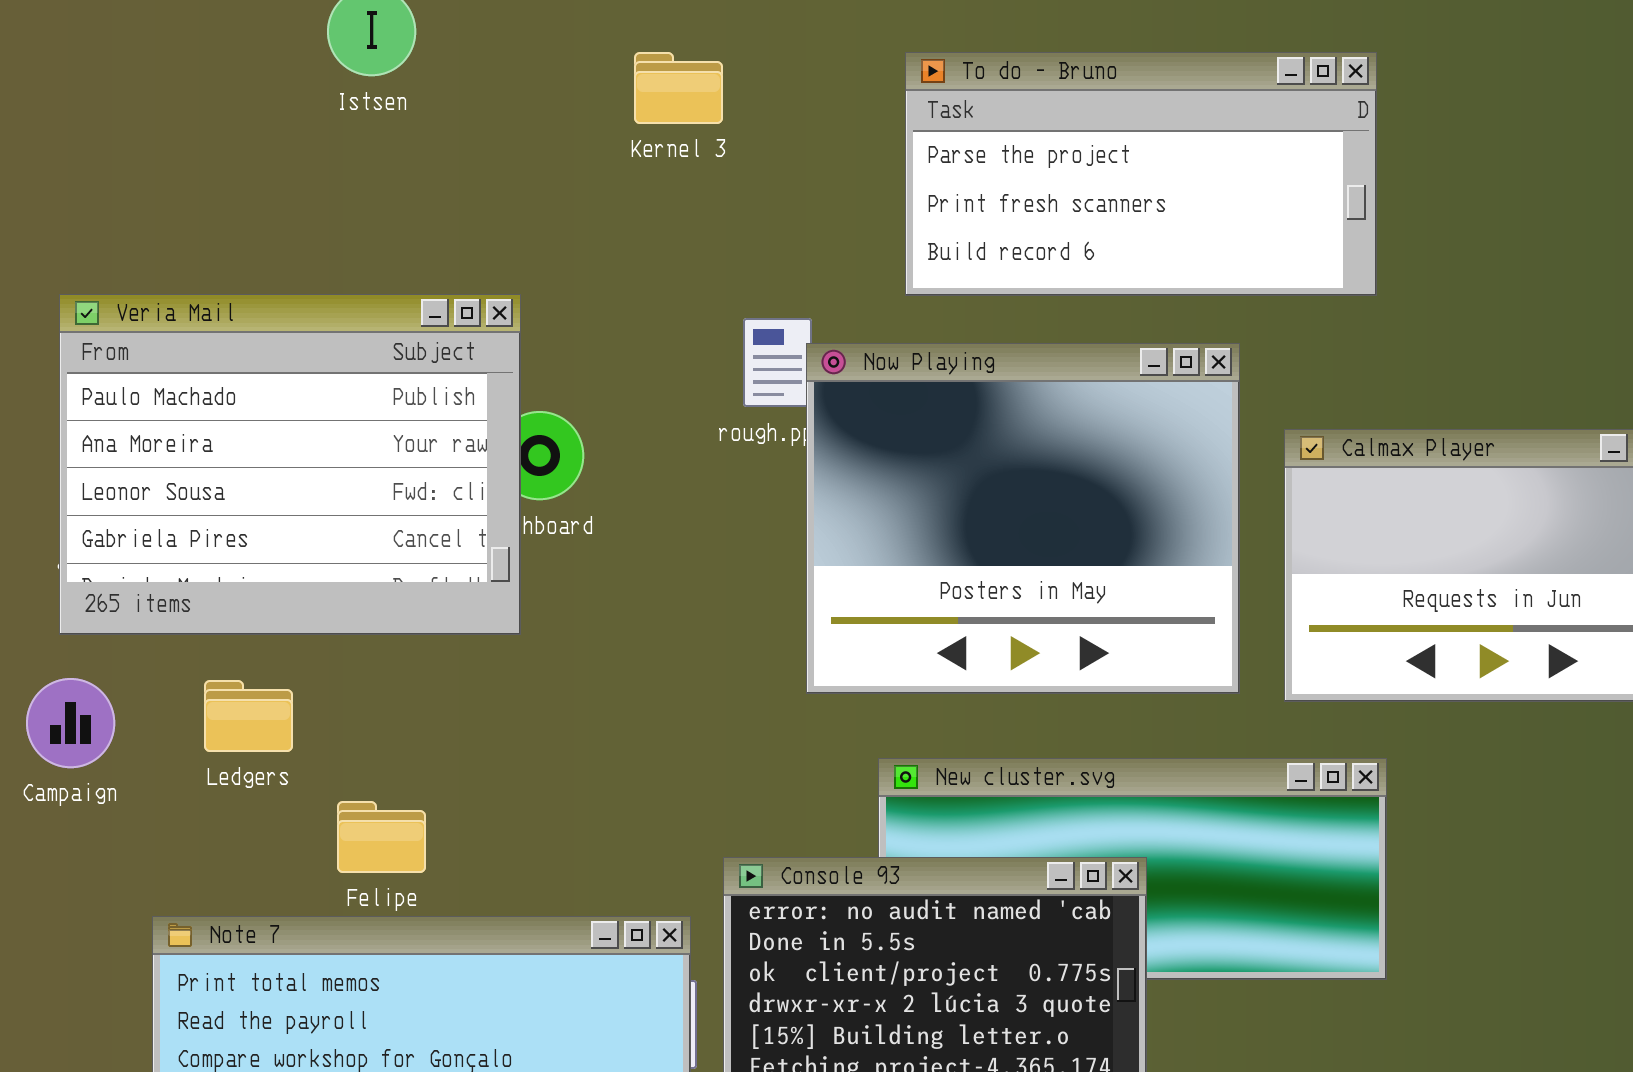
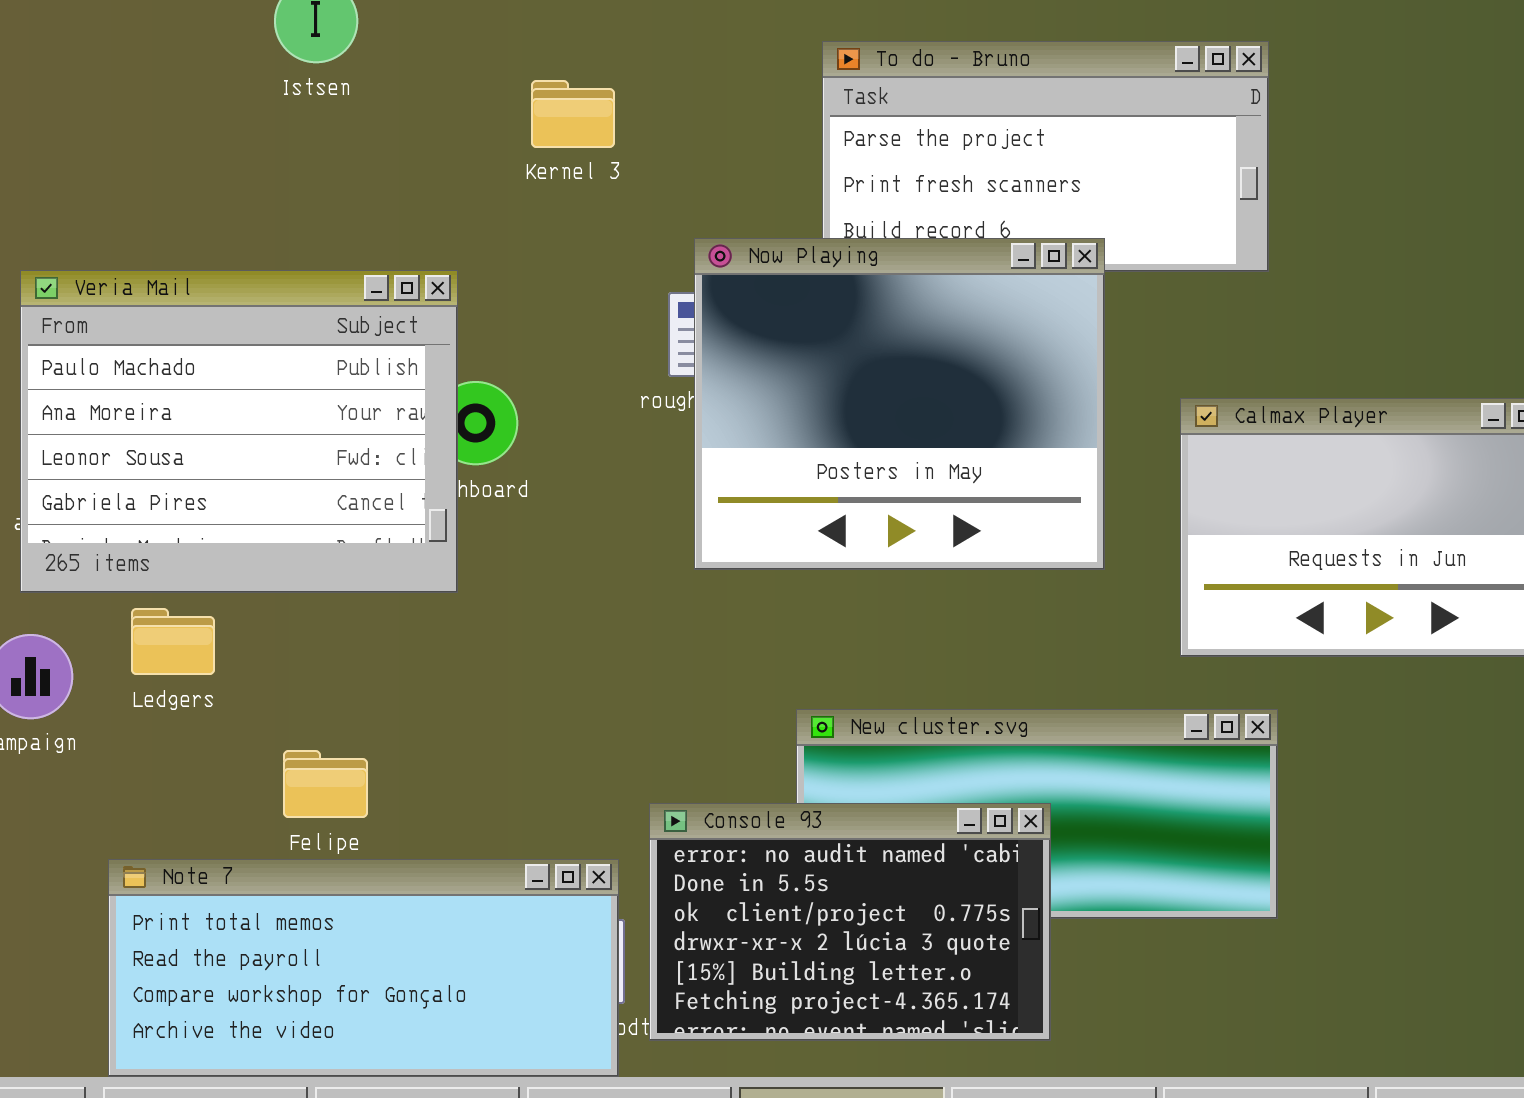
Kernel 3: [634,52,723,124] -> [531,80,615,148], moved
Now Playing: [806,343,1240,694] -> [694,238,1105,570], moved
Ledgers: [204,680,293,752] -> [131,608,215,675], moved

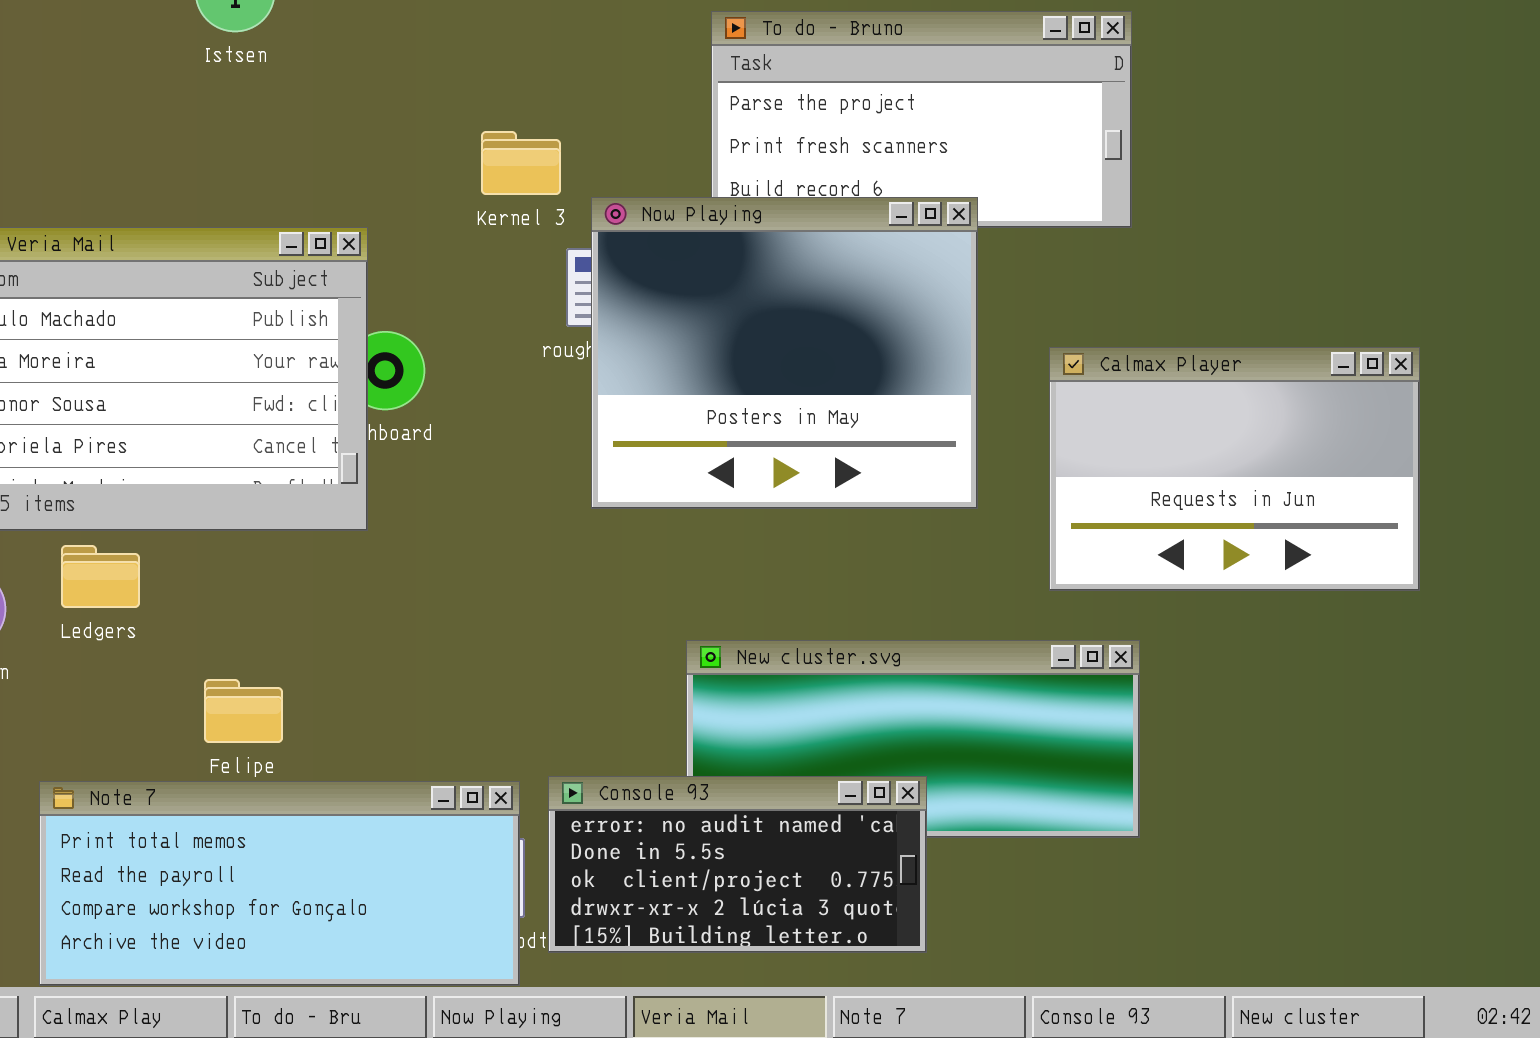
Kernel 3: [531,80,615,148] -> [481,131,561,195], moved
Console 93: [649,803,1051,1041] -> [548,776,927,953], resized

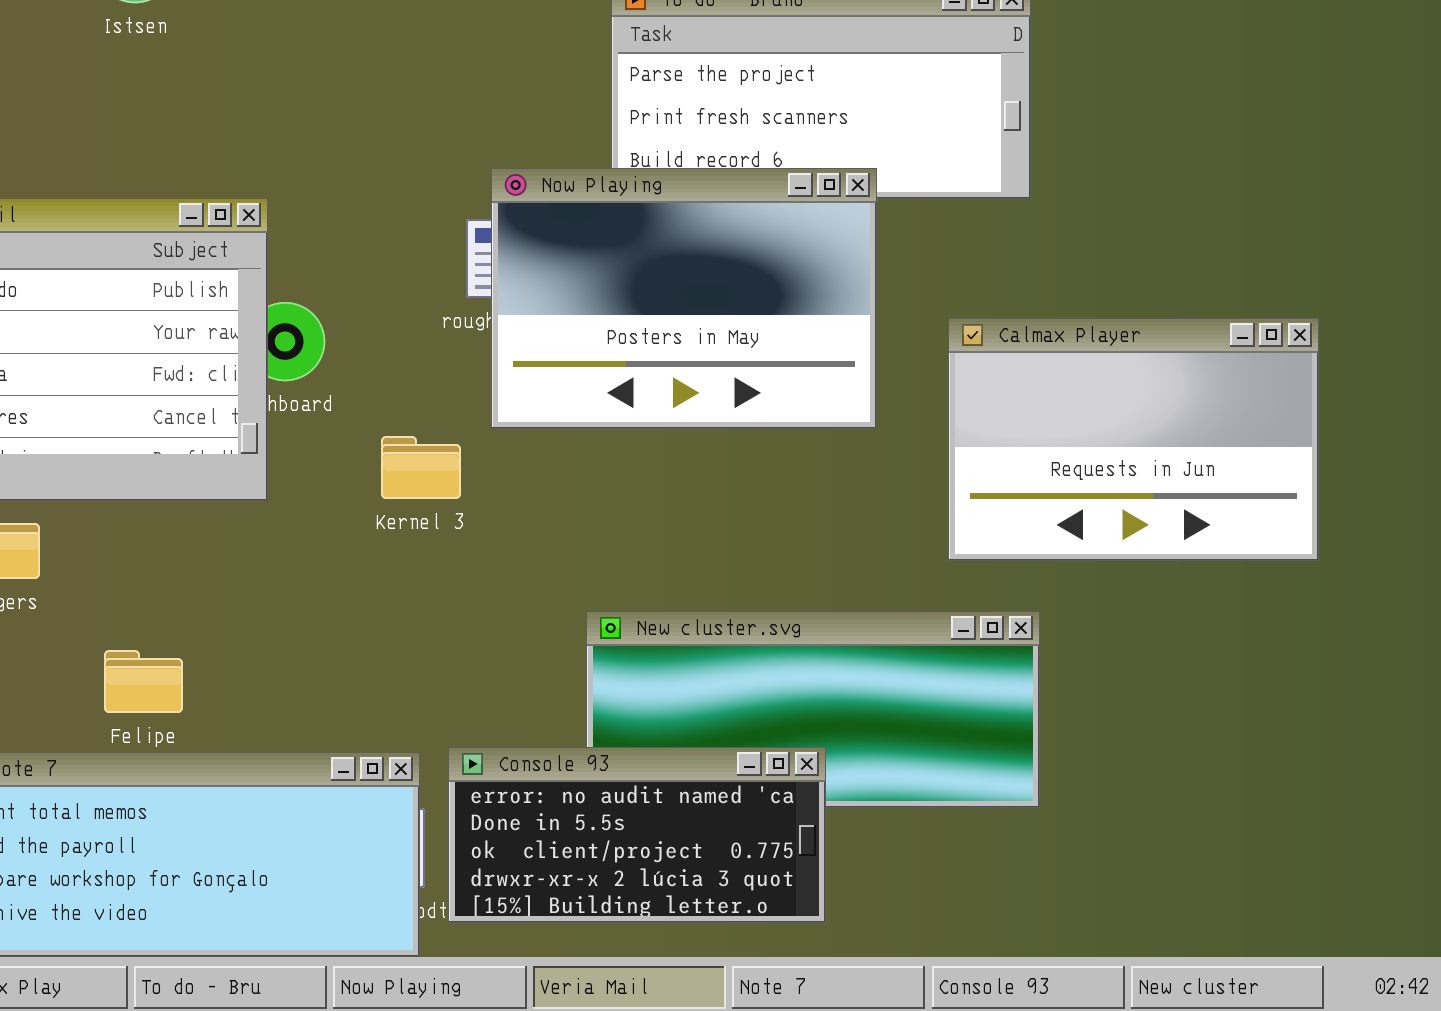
Kernel 3: [481,131,561,195] -> [381,436,461,499], moved
Now Playing: [591,197,978,509] -> [491,168,877,429], resized

